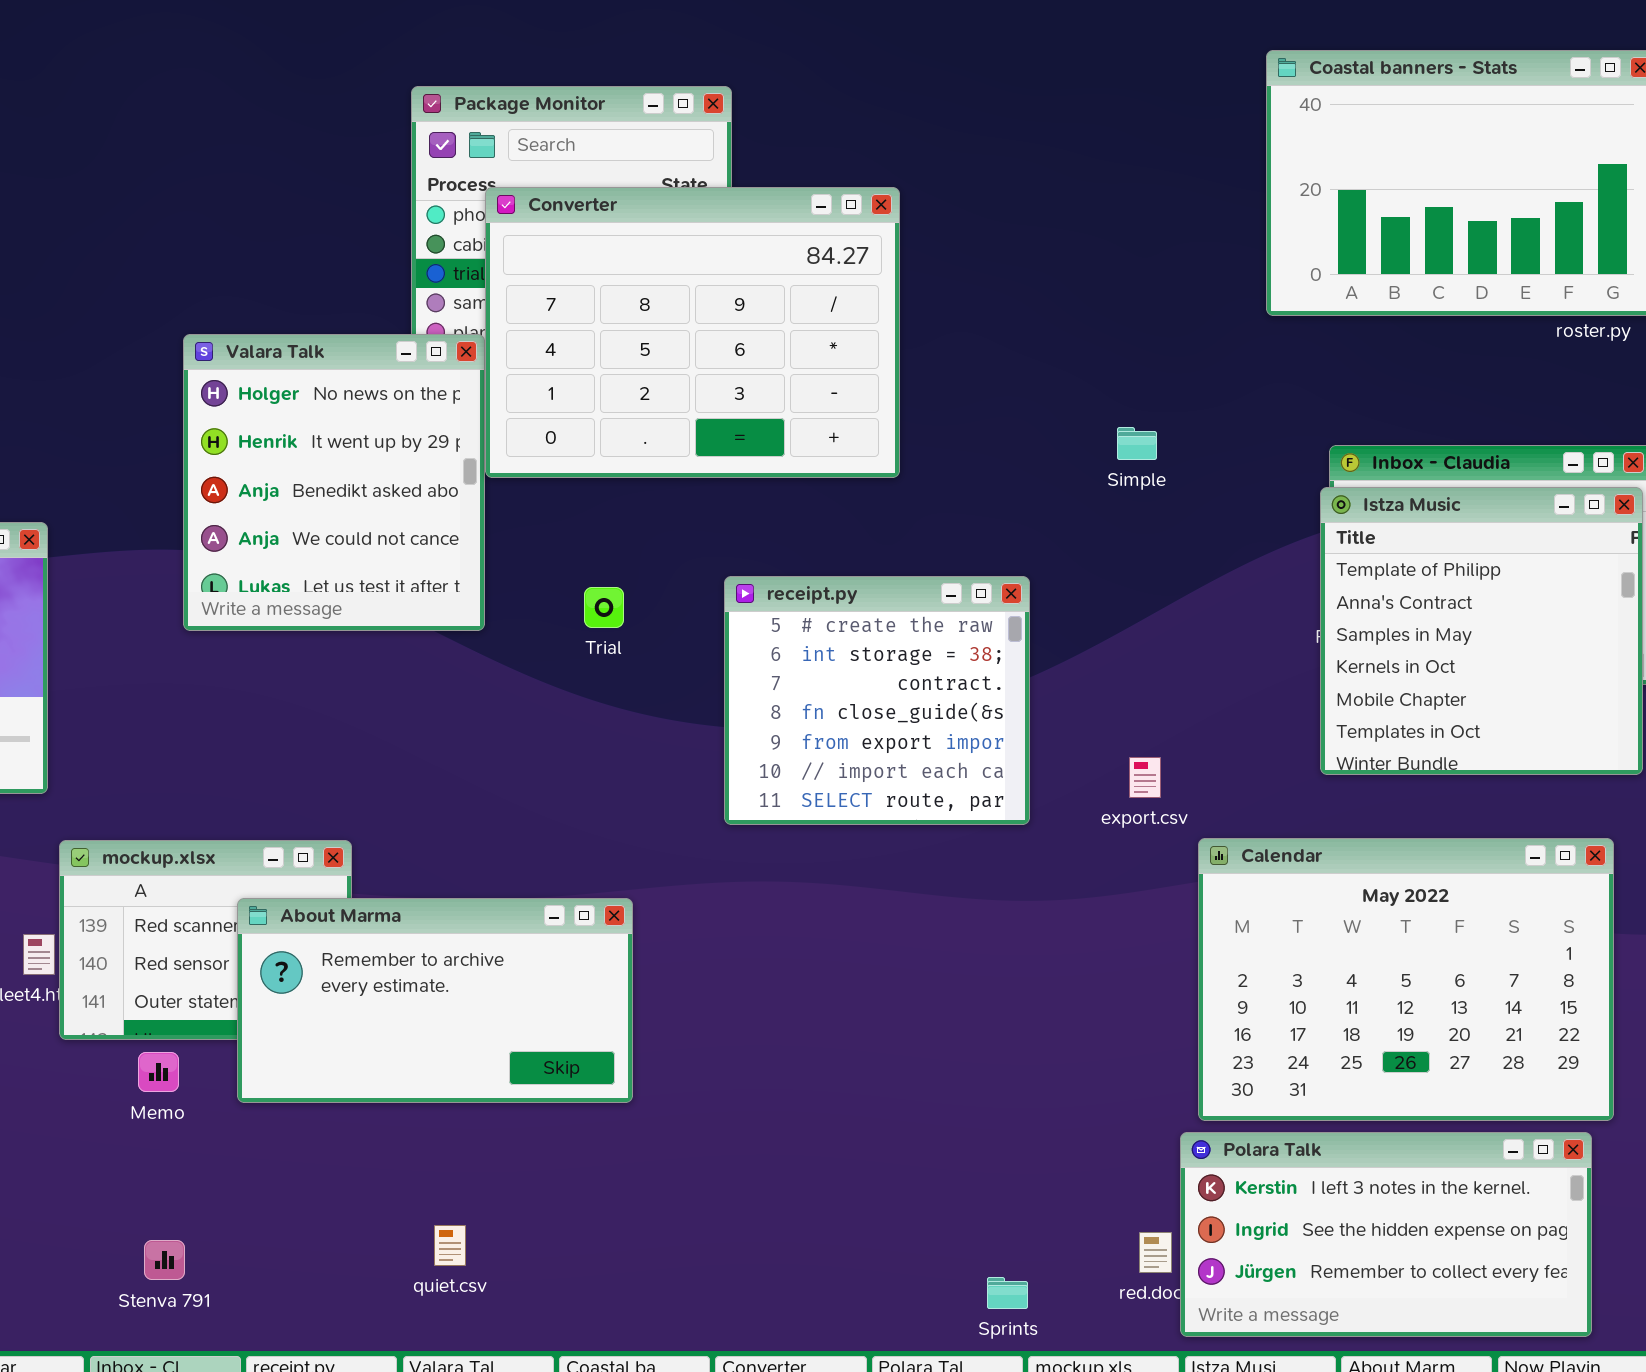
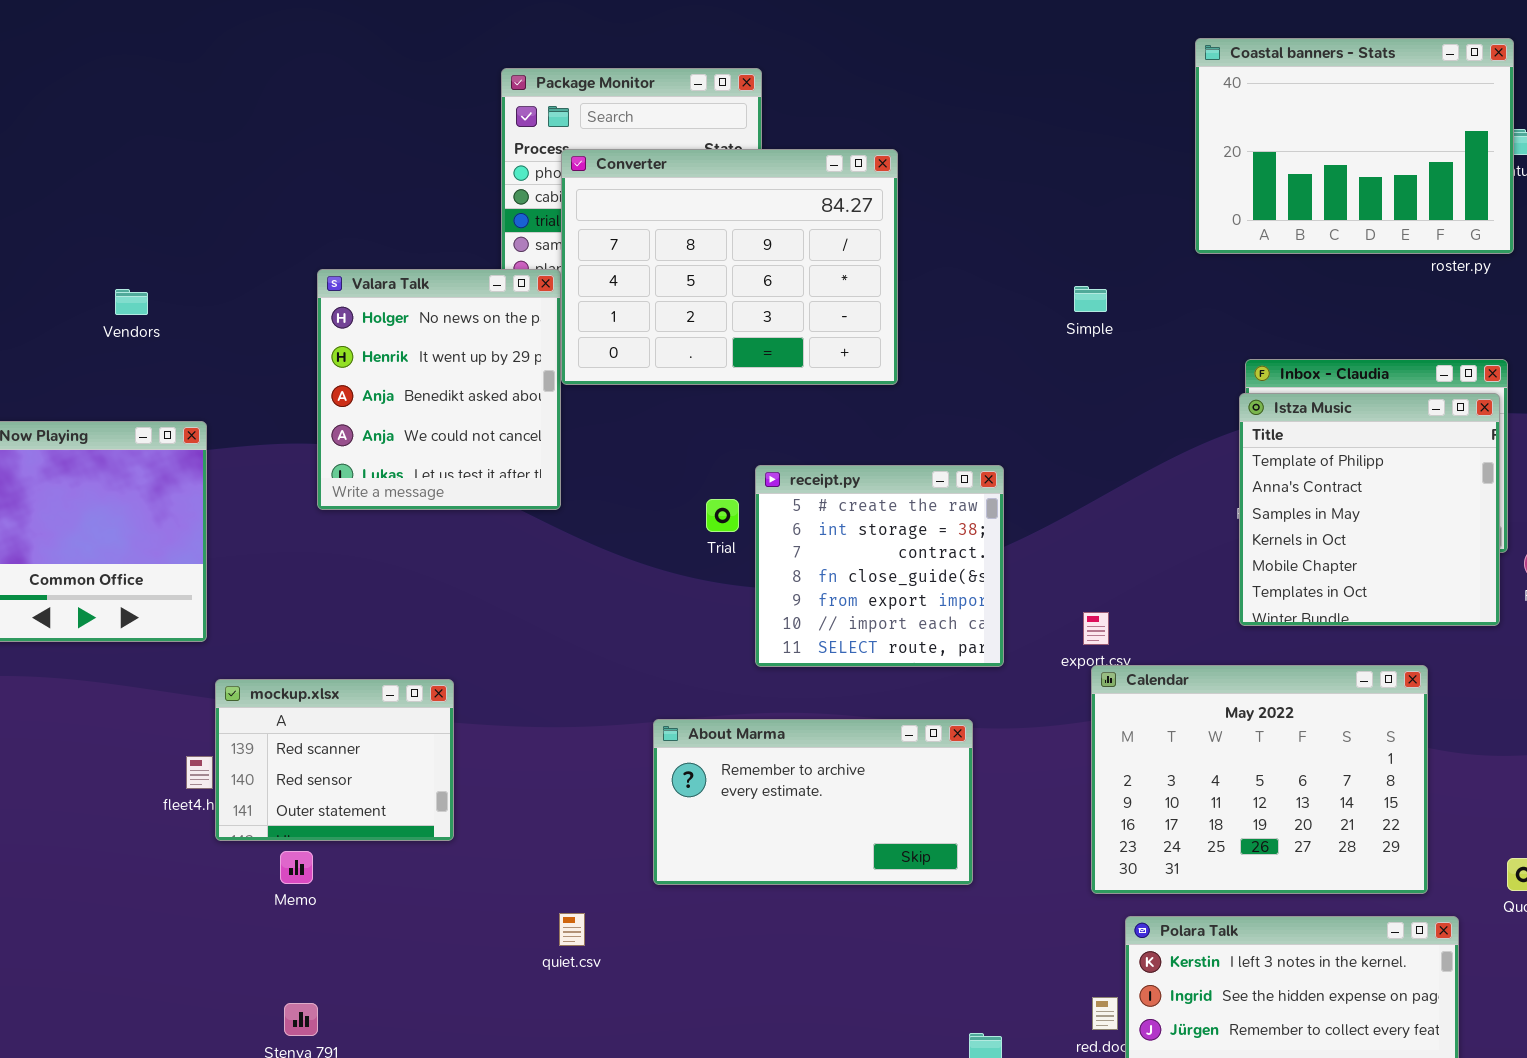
Simple: [1117,427,1157,460] -> [1074,286,1107,312], moved
Trial: [584,587,624,628] -> [706,499,739,532], moved
Calendar: [1198,838,1614,1121] -> [1091,665,1428,894], moved
About Marma: [237,898,633,1103] -> [653,719,973,885], moved
quiet.csv: [434,1225,466,1266] -> [559,913,585,946], moved

